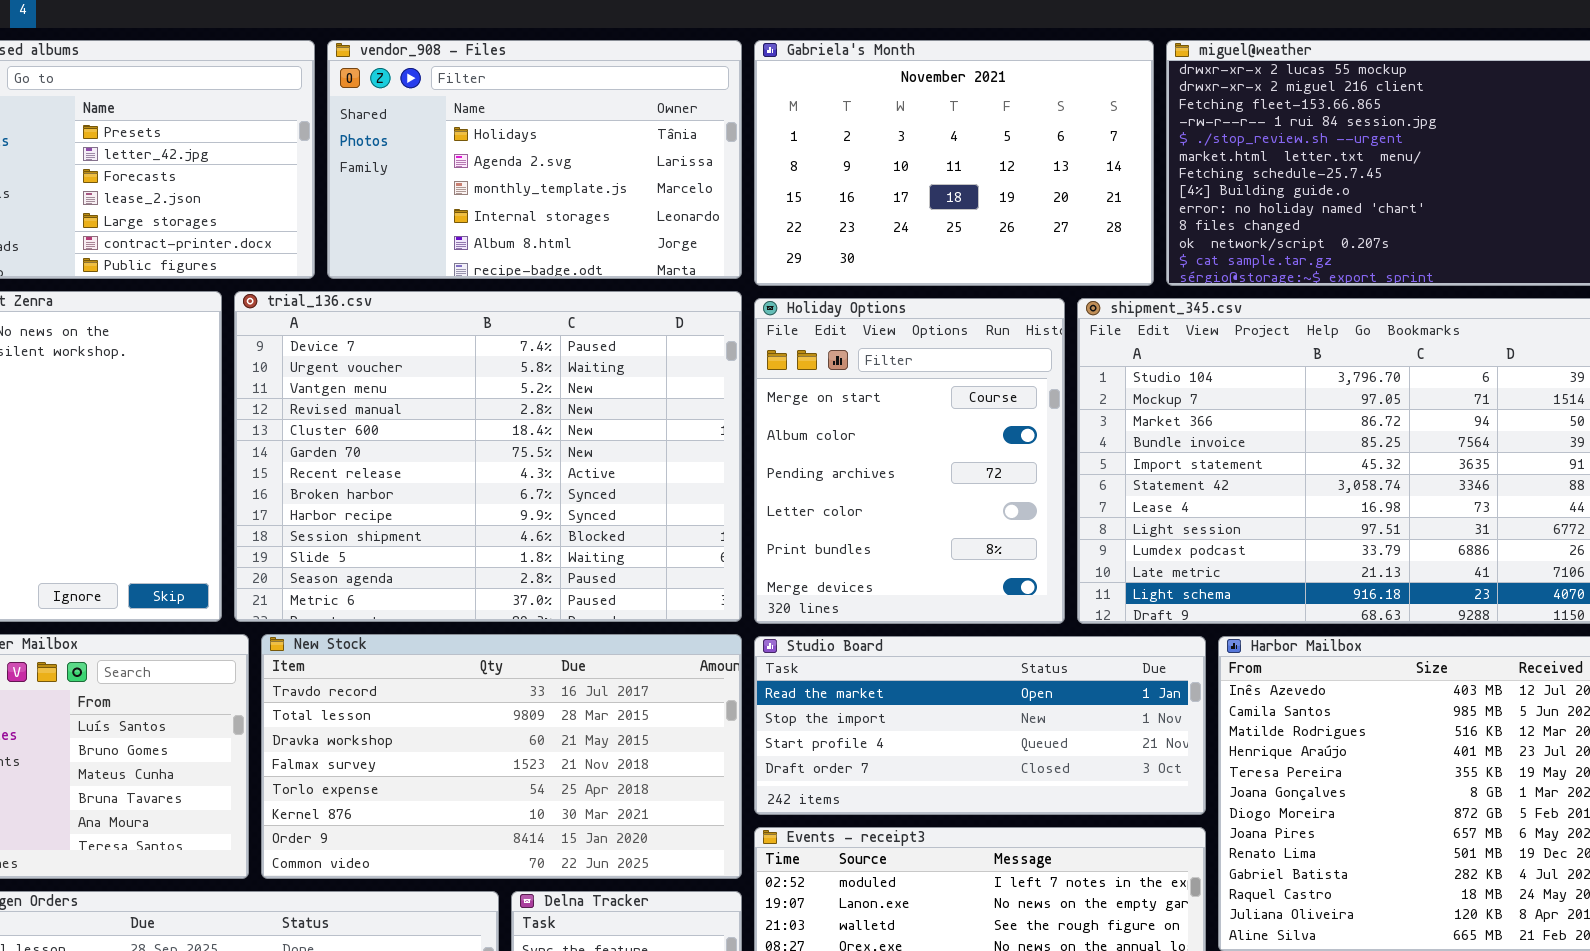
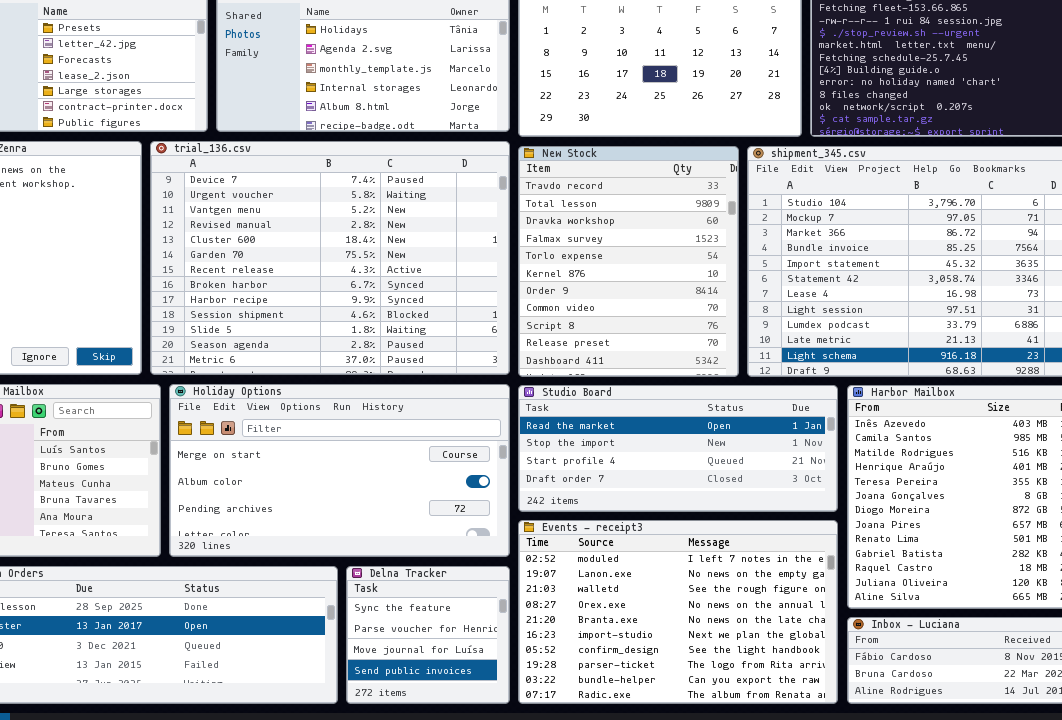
Holiday Options: [754,298,1065,624] -> [169,384,510,557], moved, resized
New Stock: [261,634,742,879] -> [518,146,739,377], moved, resized

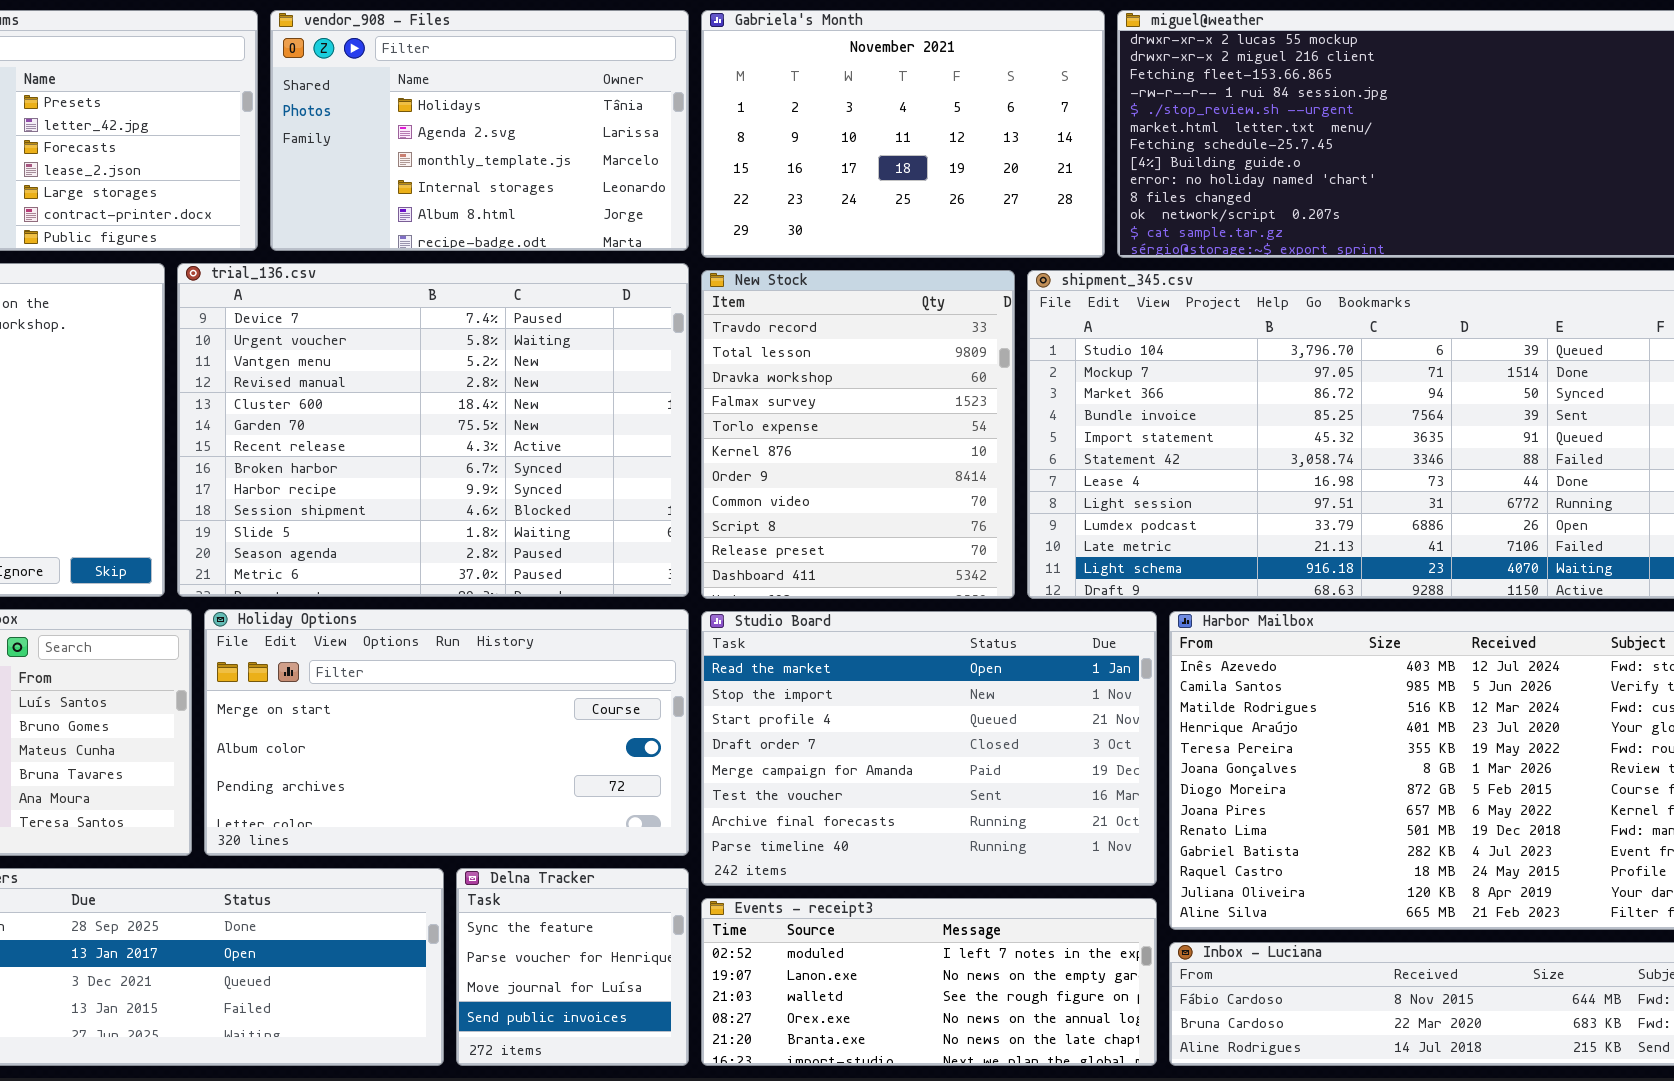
Studio Board: [518,385,838,512] -> [701,611,1157,886], resized
Events - receipt3: [518,520,838,704] -> [701,898,1157,1066], resized

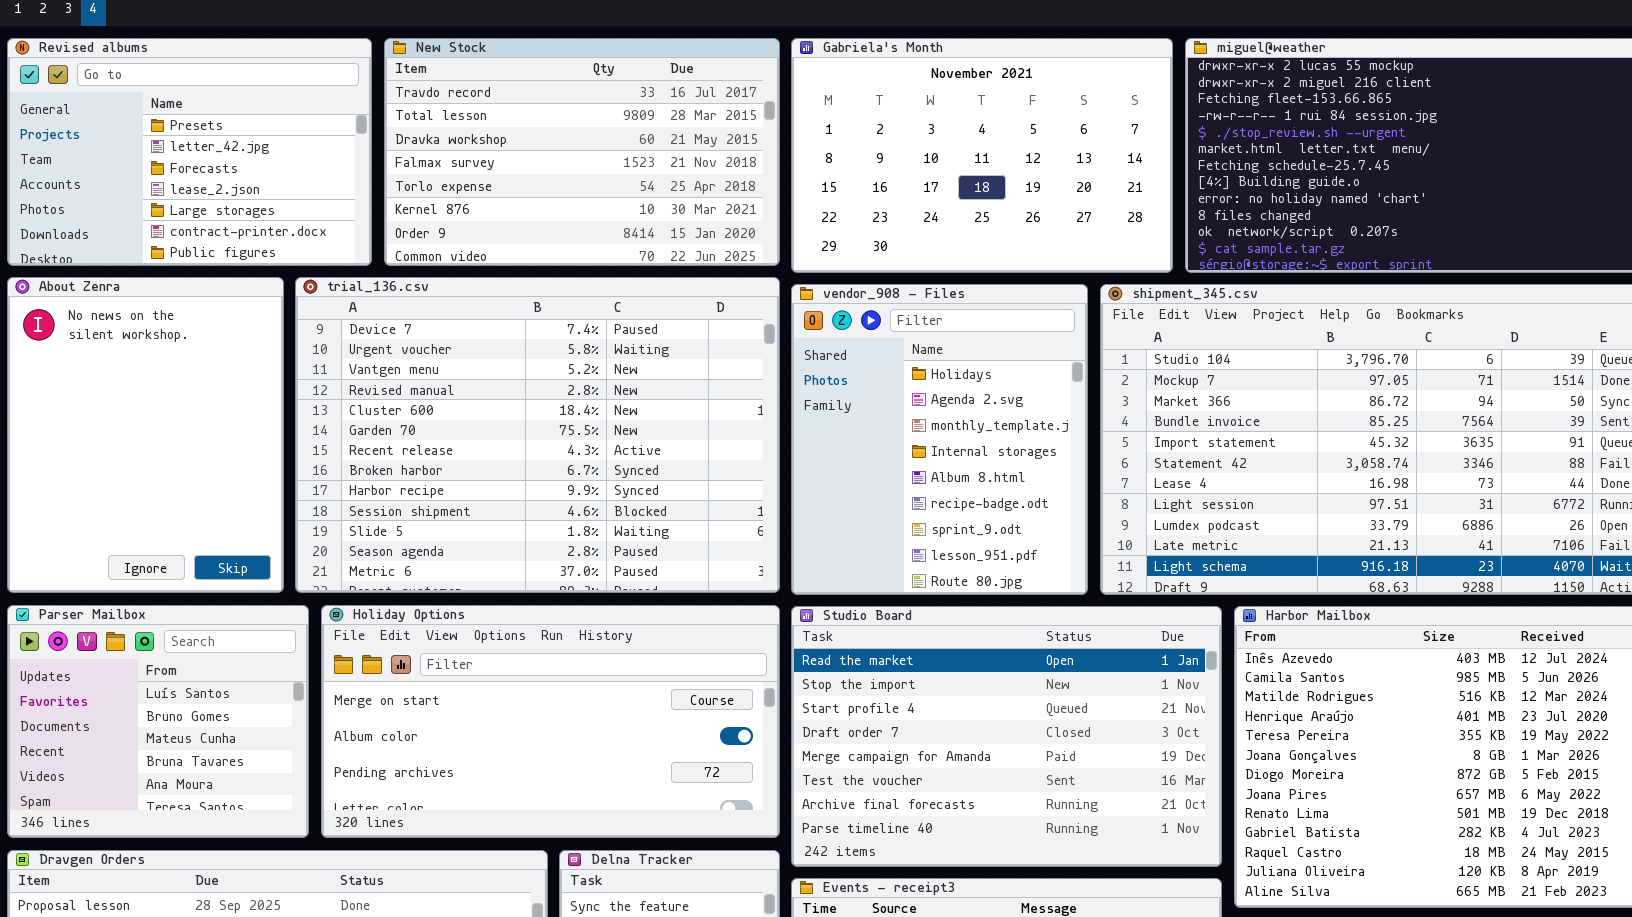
vendor_908 - Files: [270,10,689,251] -> [791,284,1088,595], moved, resized
New Stock: [701,270,1015,599] -> [384,38,780,266], moved, resized

